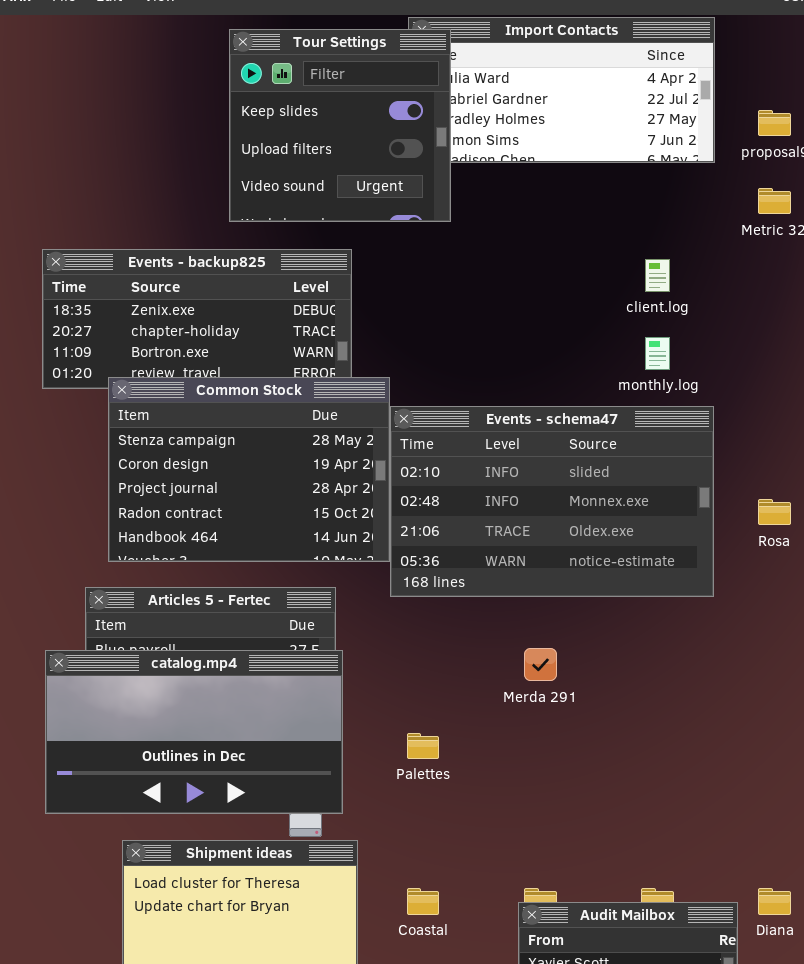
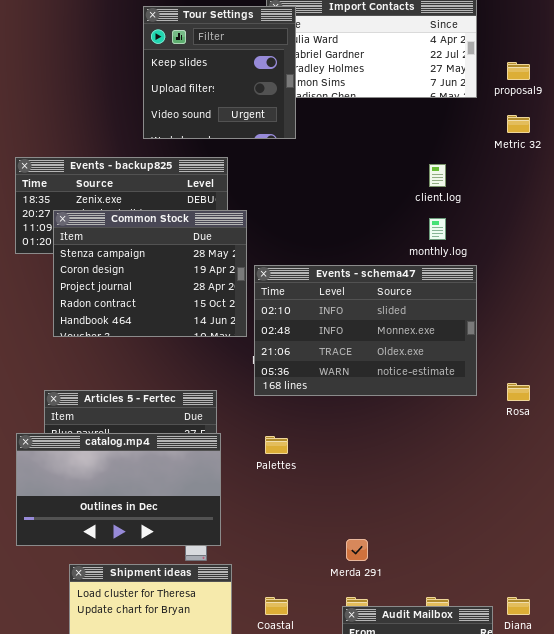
Common Stock: [108,377,390,562] -> [53,210,247,337], moved
Rosa: [758,499,791,525] -> [507,383,530,401], moved
Merda 291: [524,648,557,681] -> [346,539,368,561], moved
Palettes: [407,733,439,759] -> [265,436,288,454], moved

